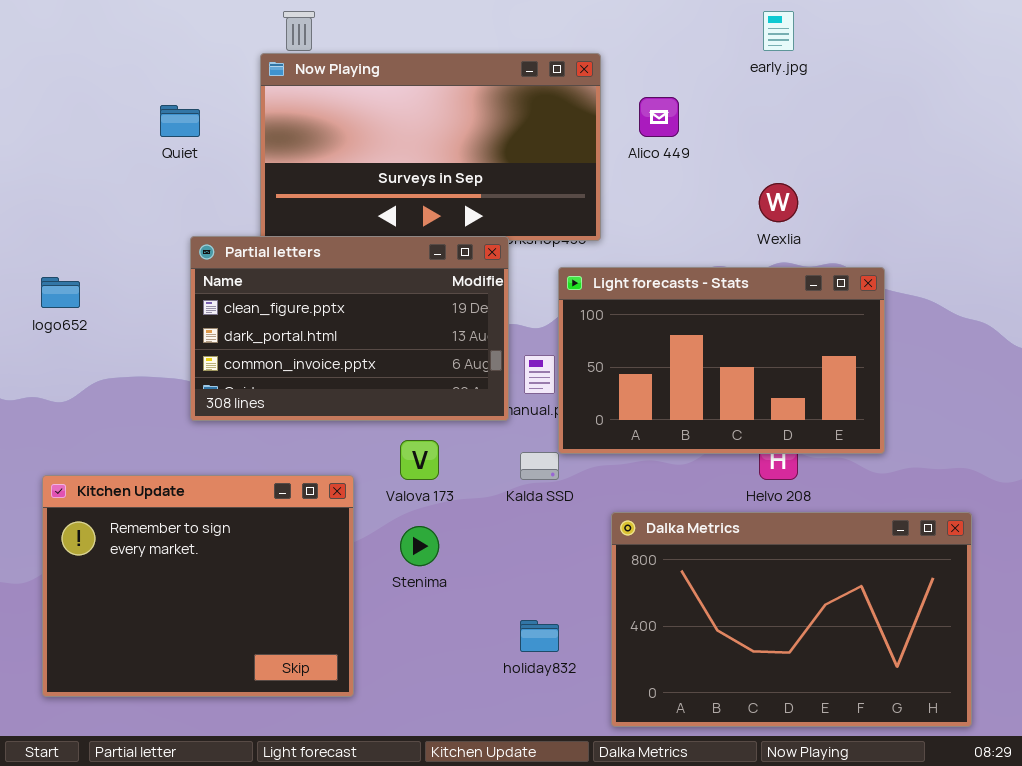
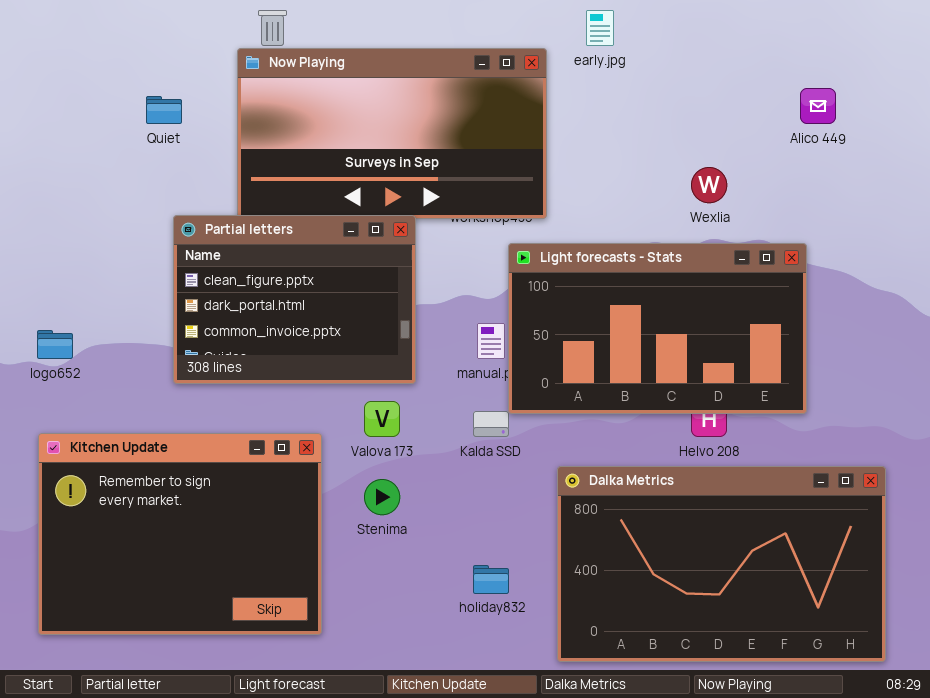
early.jpg: [763,11,794,51] -> [586,10,614,46], moved
Alico 449: [639,97,679,137] -> [800,88,836,124], moved
Partial letters: [190,236,509,421] -> [173,215,416,384], resized
logo652: [41,277,80,308] -> [37,330,73,359], moved

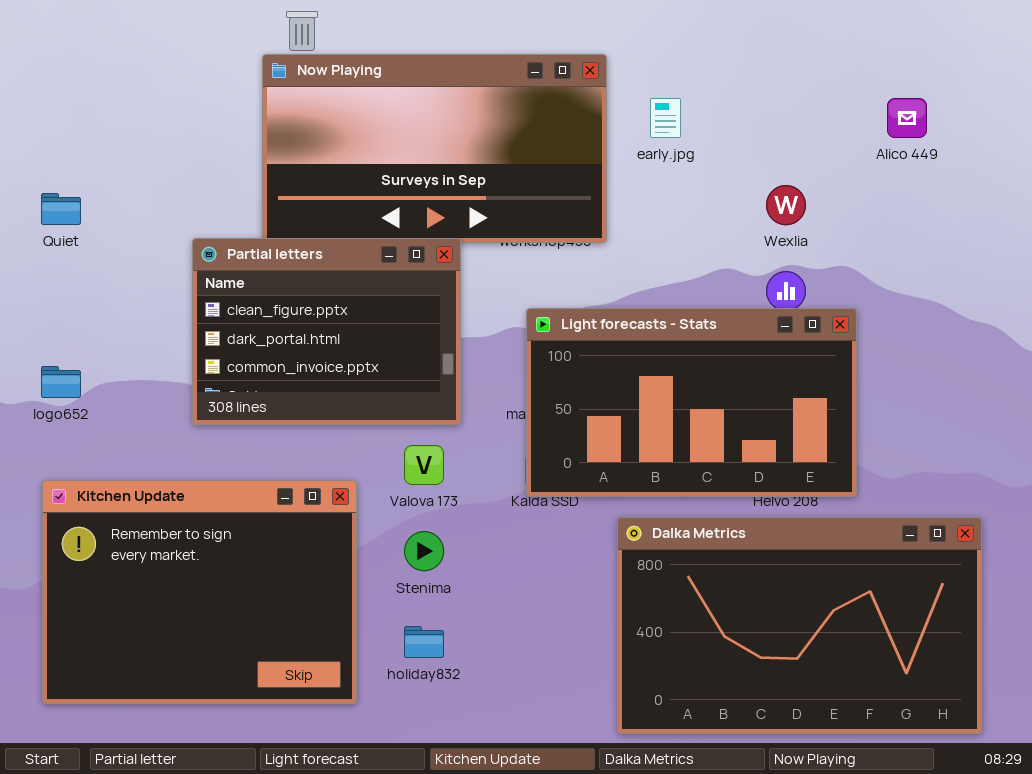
early.jpg: [586,10,614,46] -> [650,98,681,138], moved
Quiet: [146,96,182,124] -> [41,193,81,225], moved
Light forecasts - Stats: [508,243,807,414] -> [526,308,857,497], moved
holiday832: [473,565,509,594] -> [404,626,444,658], moved

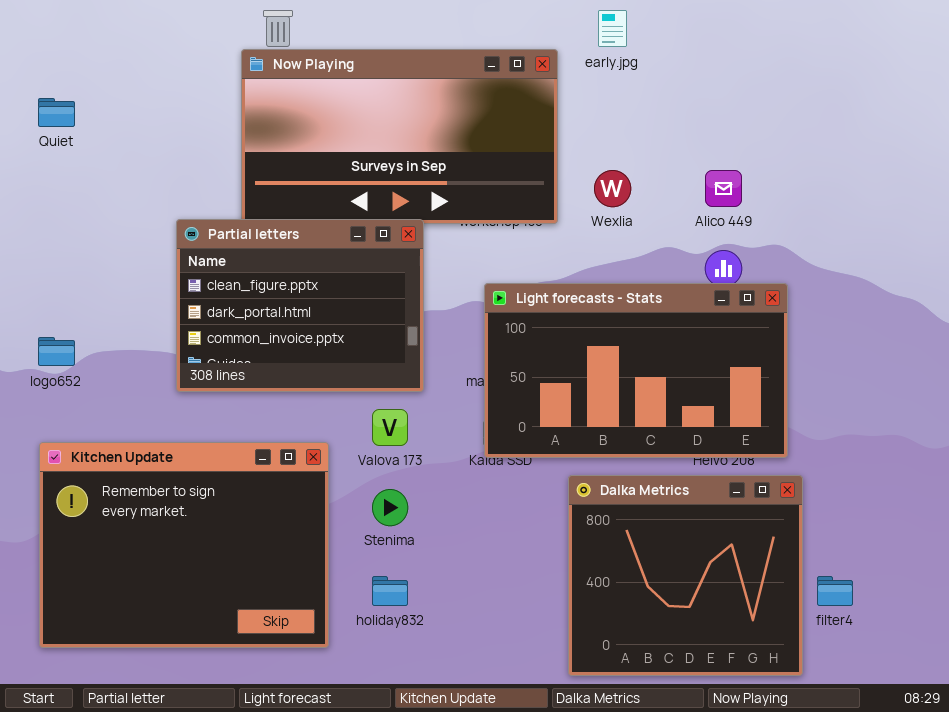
early.jpg: [650,98,681,138] -> [598,10,627,47], moved
Alico 449: [887,98,927,138] -> [705,170,742,207], moved
Wexlia: [766,185,806,225] -> [594,170,631,207], moved
Quiet: [41,193,81,225] -> [38,98,75,127], moved
Dalka Metrics: [617,517,982,734] -> [568,475,803,676], resized

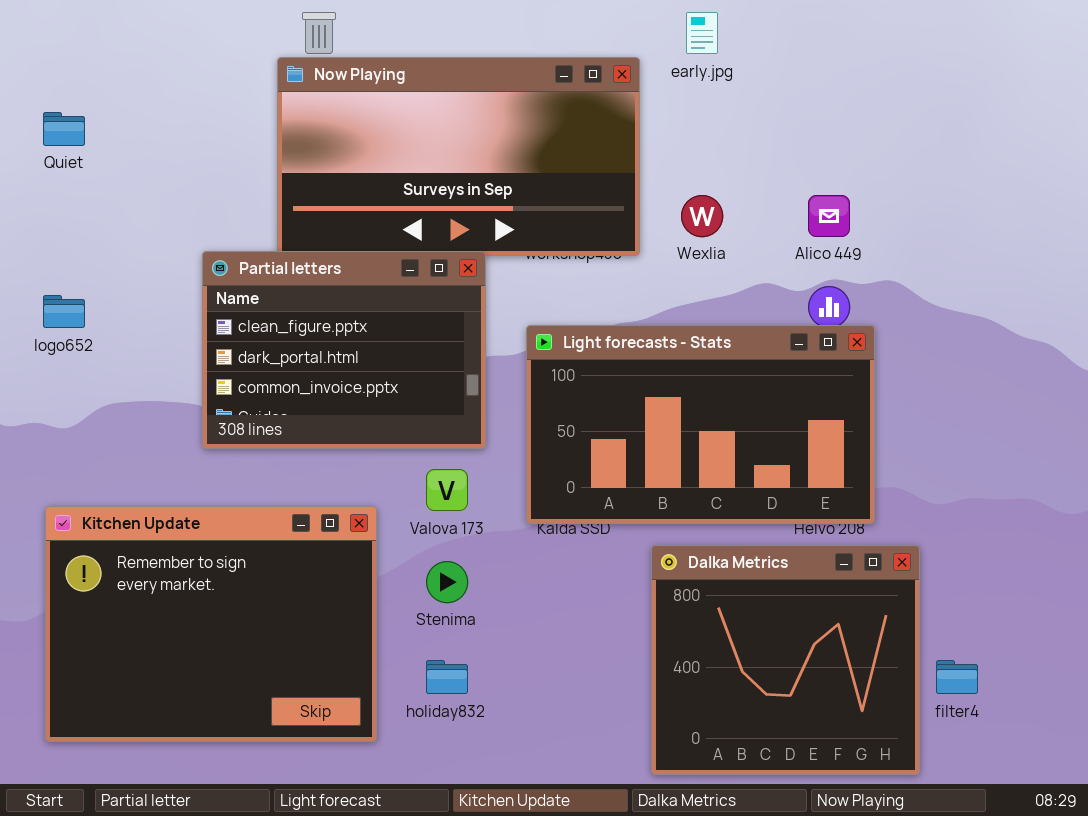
Light forecasts - Stats: [484,283,788,458] -> [526,325,875,524], moved
logo652: [38,337,75,366] -> [43,295,85,328], moved

